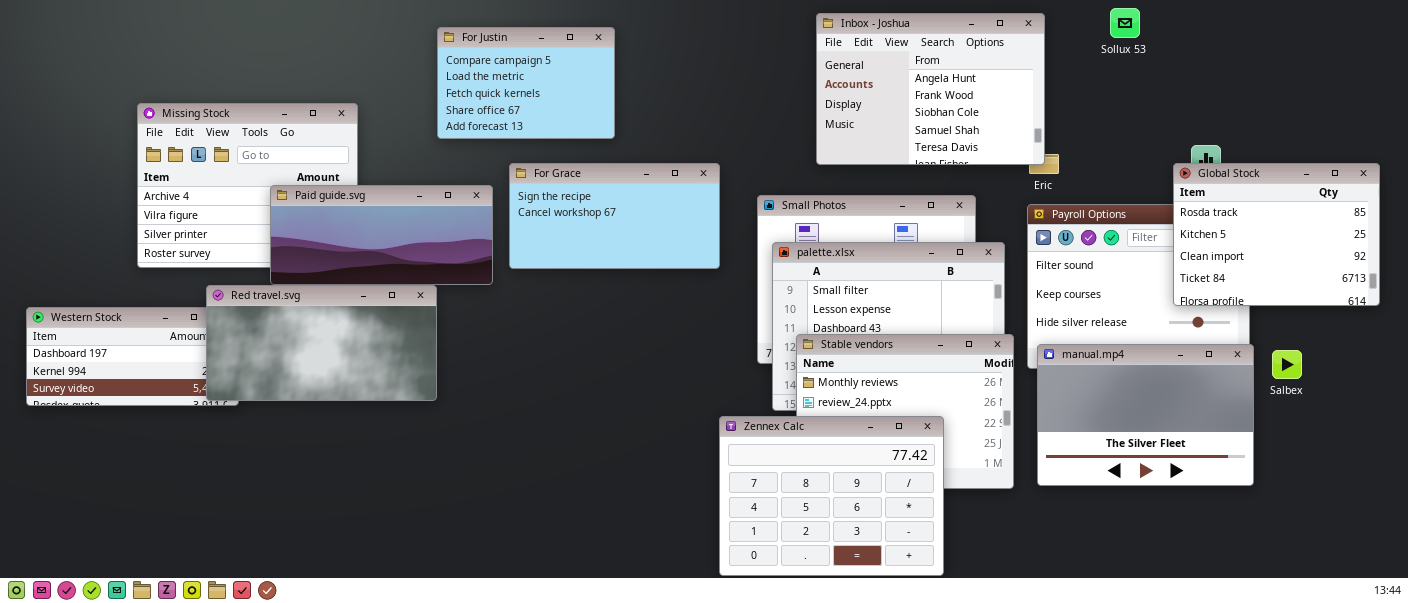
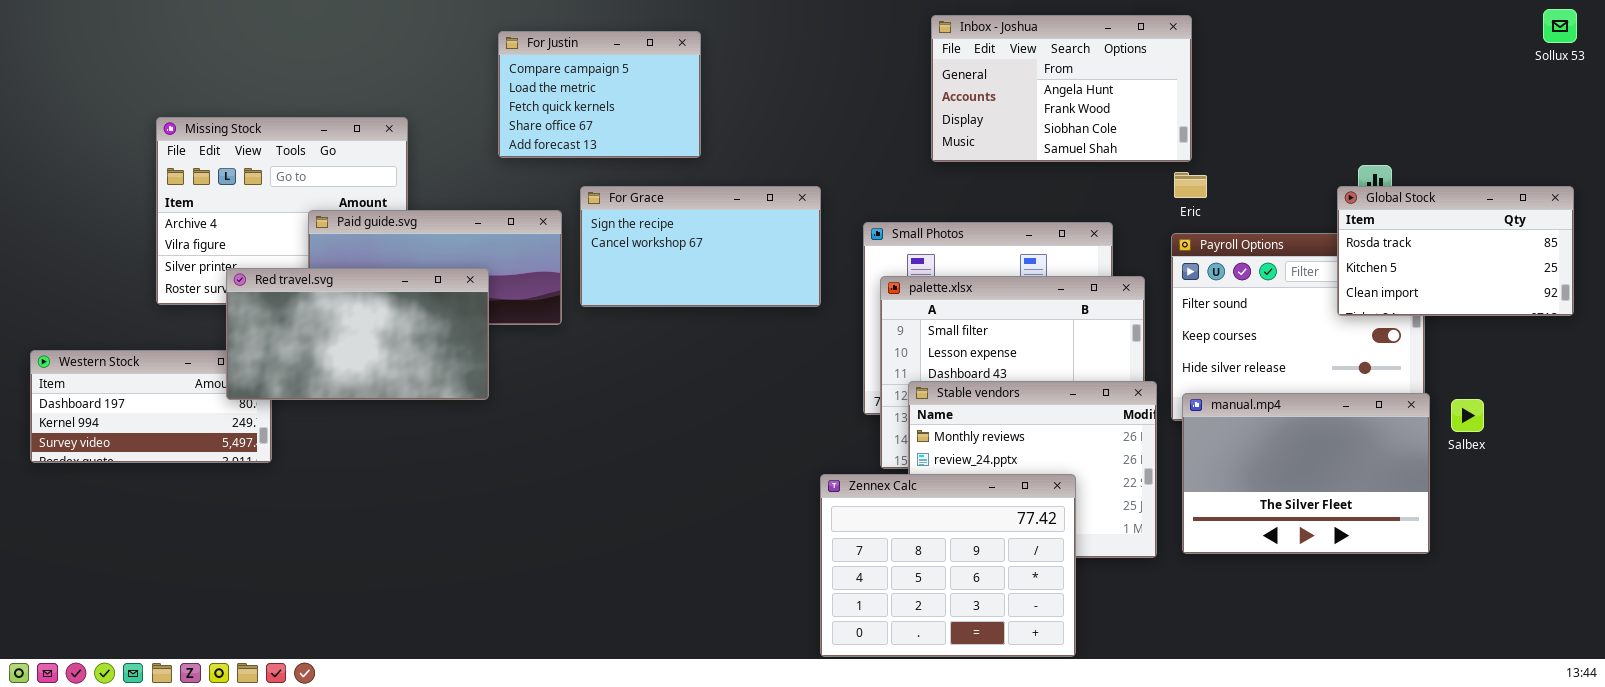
Sollux 53: [1110,8,1140,38] -> [1543,9,1577,43], moved
Inbox - Joshua: [816,13,1045,165] -> [931,15,1192,162], resized
Global Stock: [1173,163,1380,306] -> [1337,186,1574,316], resized
Red travel.svg: [206,285,437,401] -> [226,268,489,400], moved

